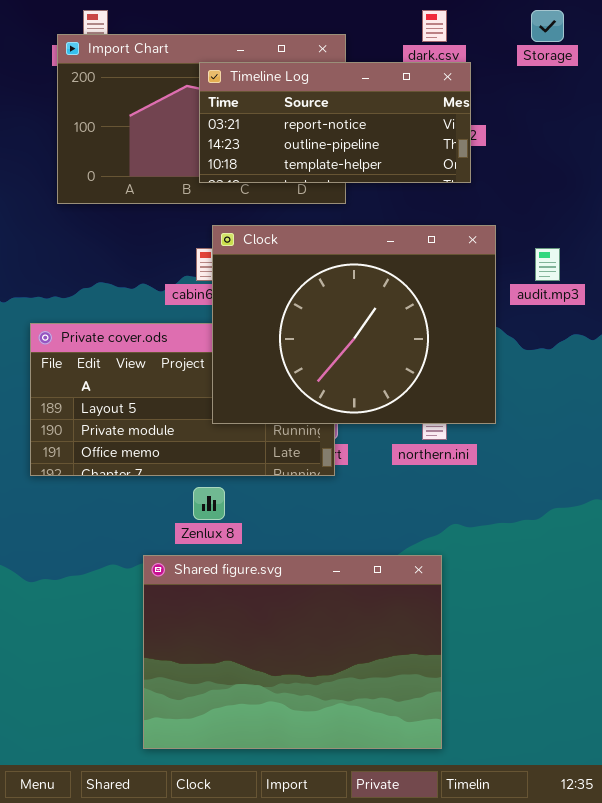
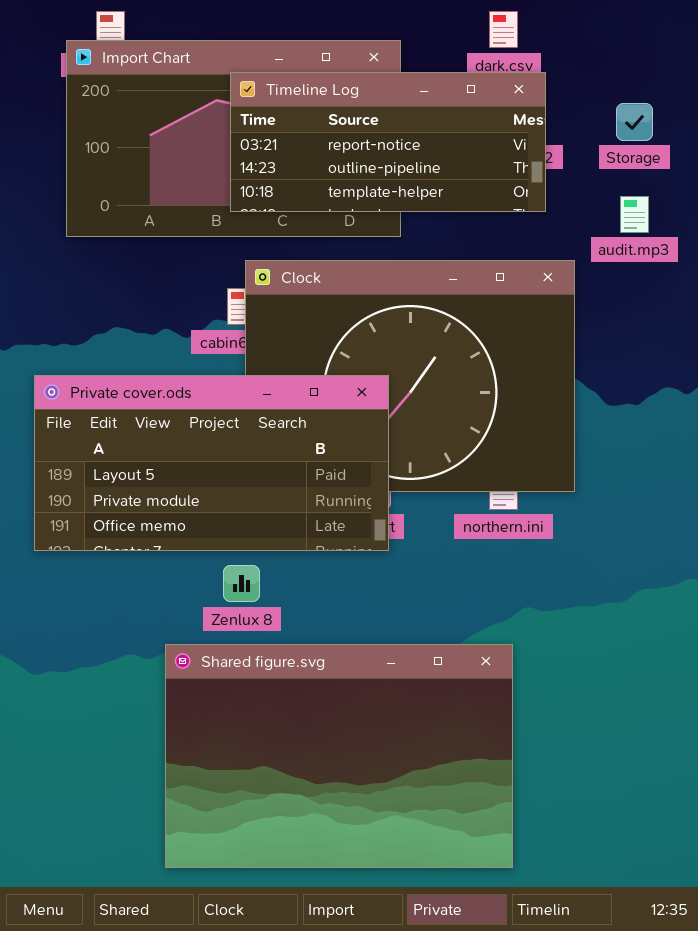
Storage: [531,10,564,42] -> [616,103,653,141], moved
audit.mp3: [535,248,560,281] -> [620,196,649,233], moved
Private cover.ods: [30,323,335,476] -> [34,375,389,551], raised

